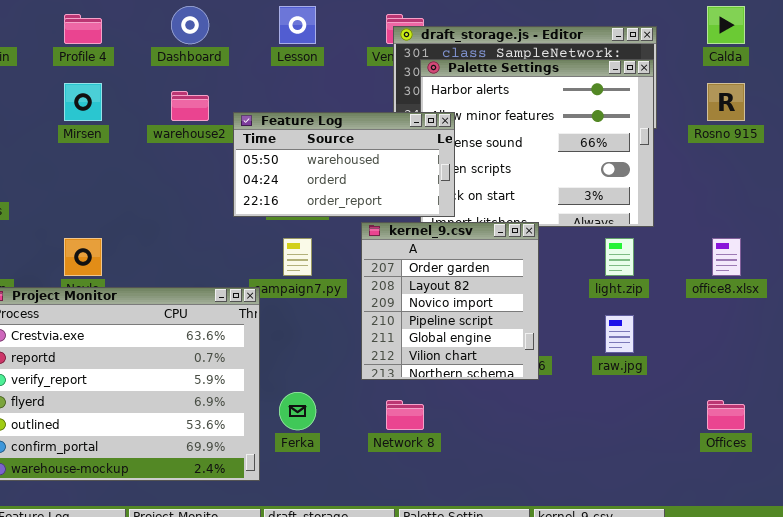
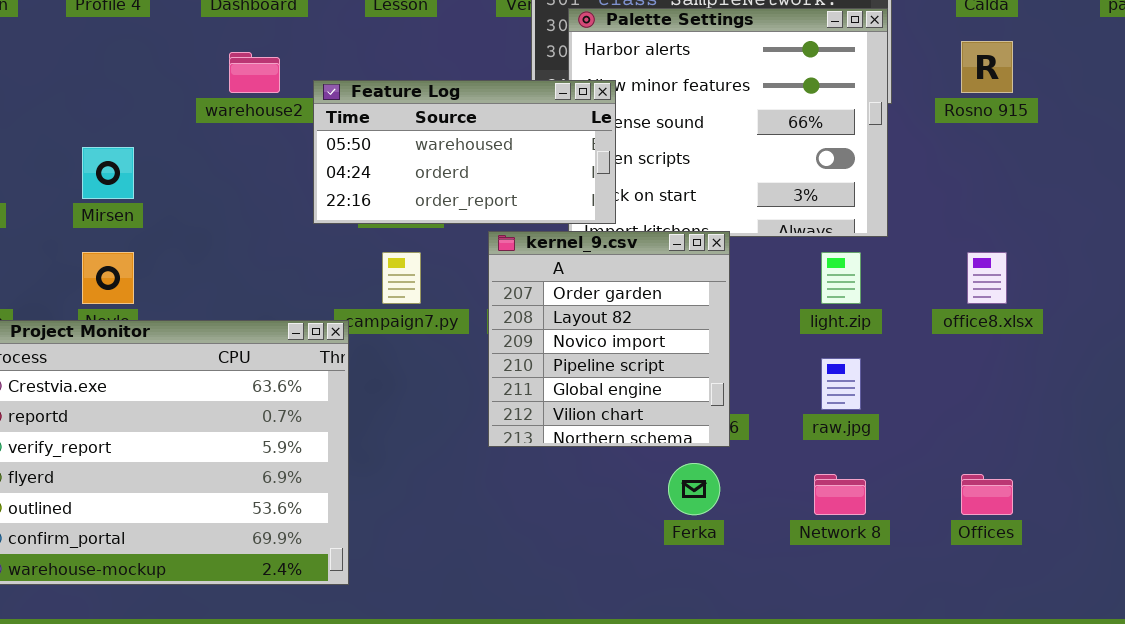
Mirsen: [64,83,102,121] -> [82,147,134,199], moved
Ferka: [279,392,316,430] -> [668,463,720,515], moved
Network 8: [386,400,424,430] -> [814,474,866,515], moved

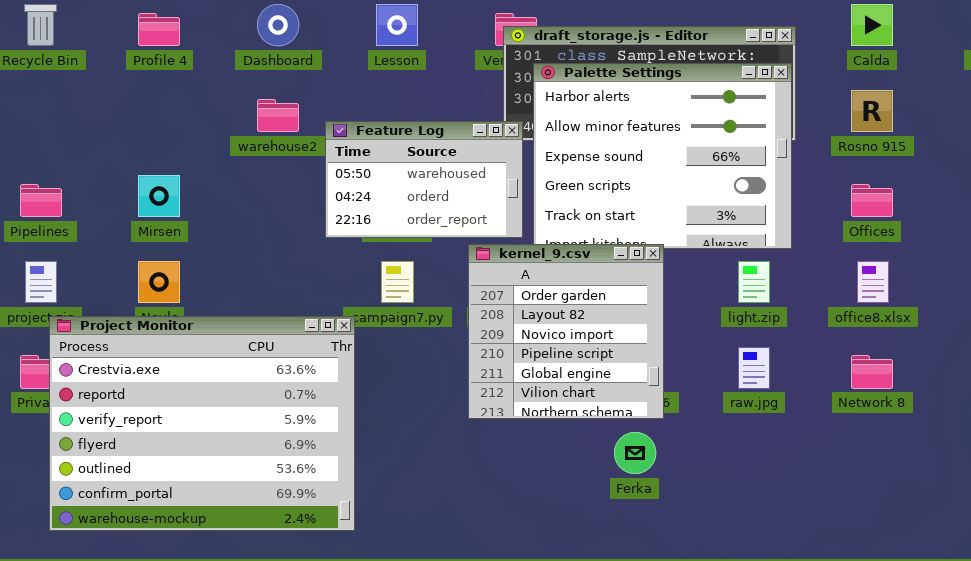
Feature Log: [313,80,616,224] -> [325,121,523,238], resized
Network 8: [814,474,866,515] -> [851,355,893,389], moved
Offices: [961,474,1013,515] -> [851,184,893,217], moved

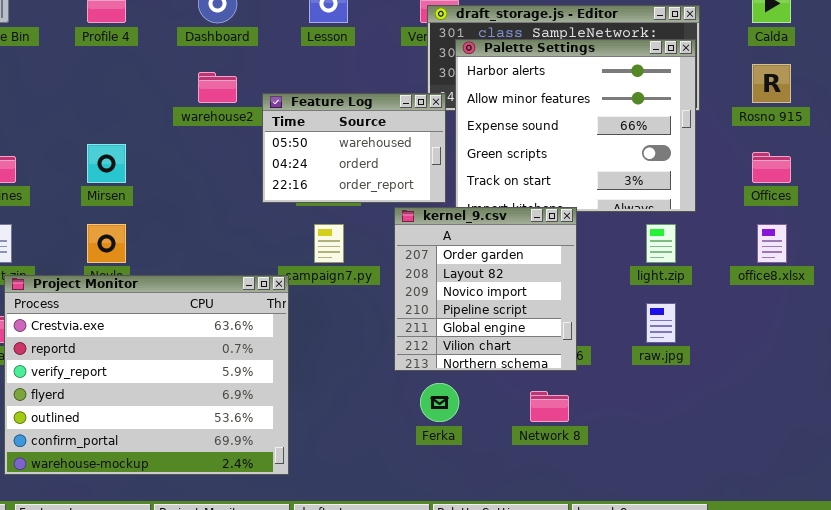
Network 8: [851,355,893,389] -> [530,391,569,422], moved
Ferka: [614,432,656,474] -> [420,383,459,422], moved

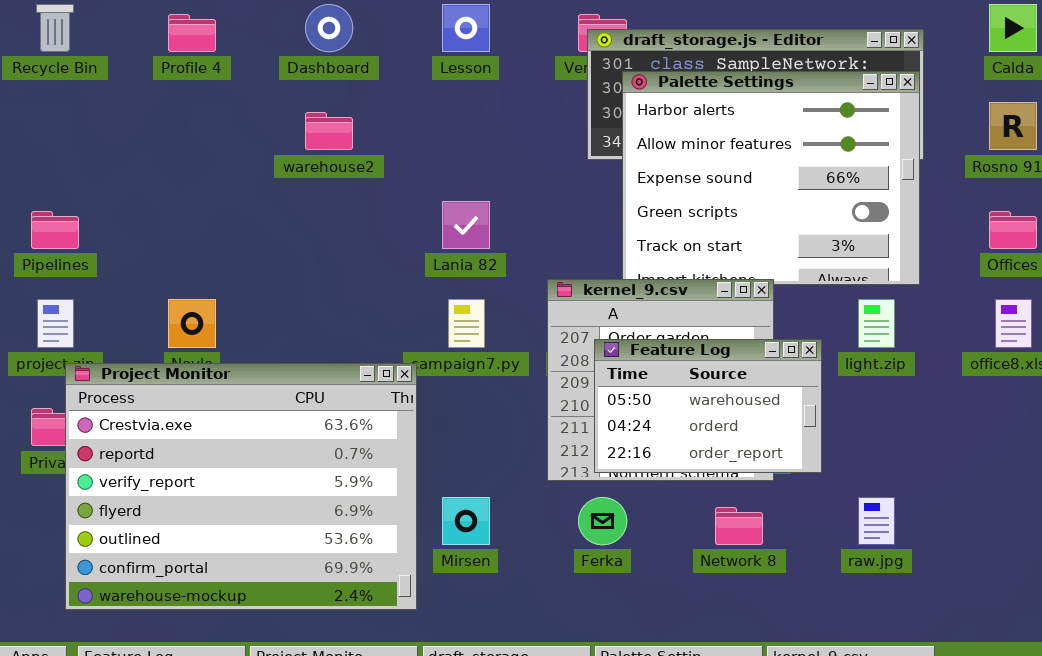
Feature Log: [262,93,446,203] -> [594,339,822,473], moved
Mirsen: [87,144,126,183] -> [442,497,490,545], moved
raw.jpg: [646,303,676,343] -> [858,497,895,545], moved

